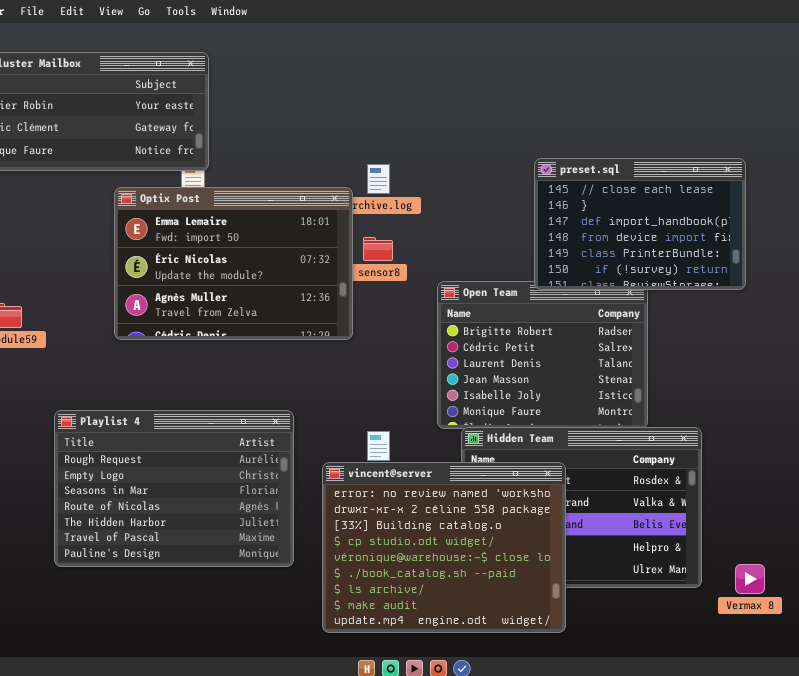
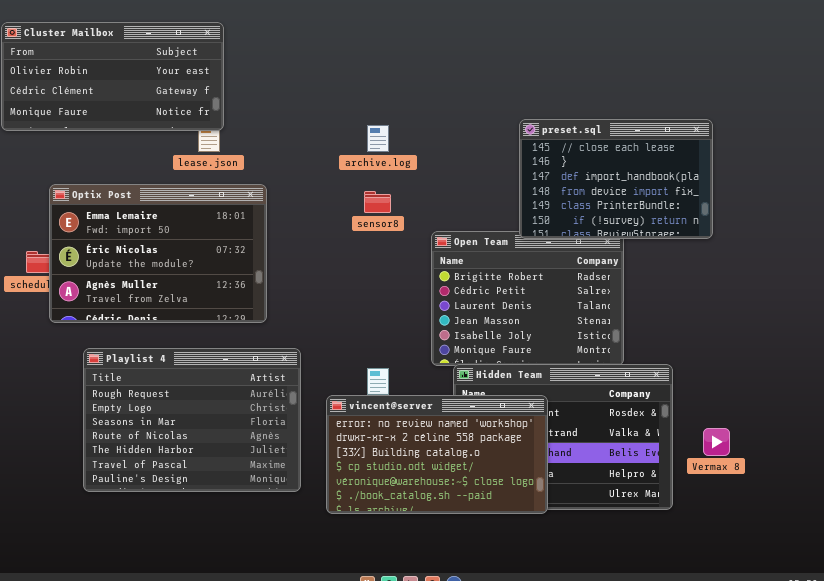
Optix Post: [114,187,353,340] -> [49,184,267,323], moved
vincent@server: [322,462,566,633] -> [326,395,548,514], resized
Vermax 8: [735,564,765,594] -> [703,428,730,456], moved

